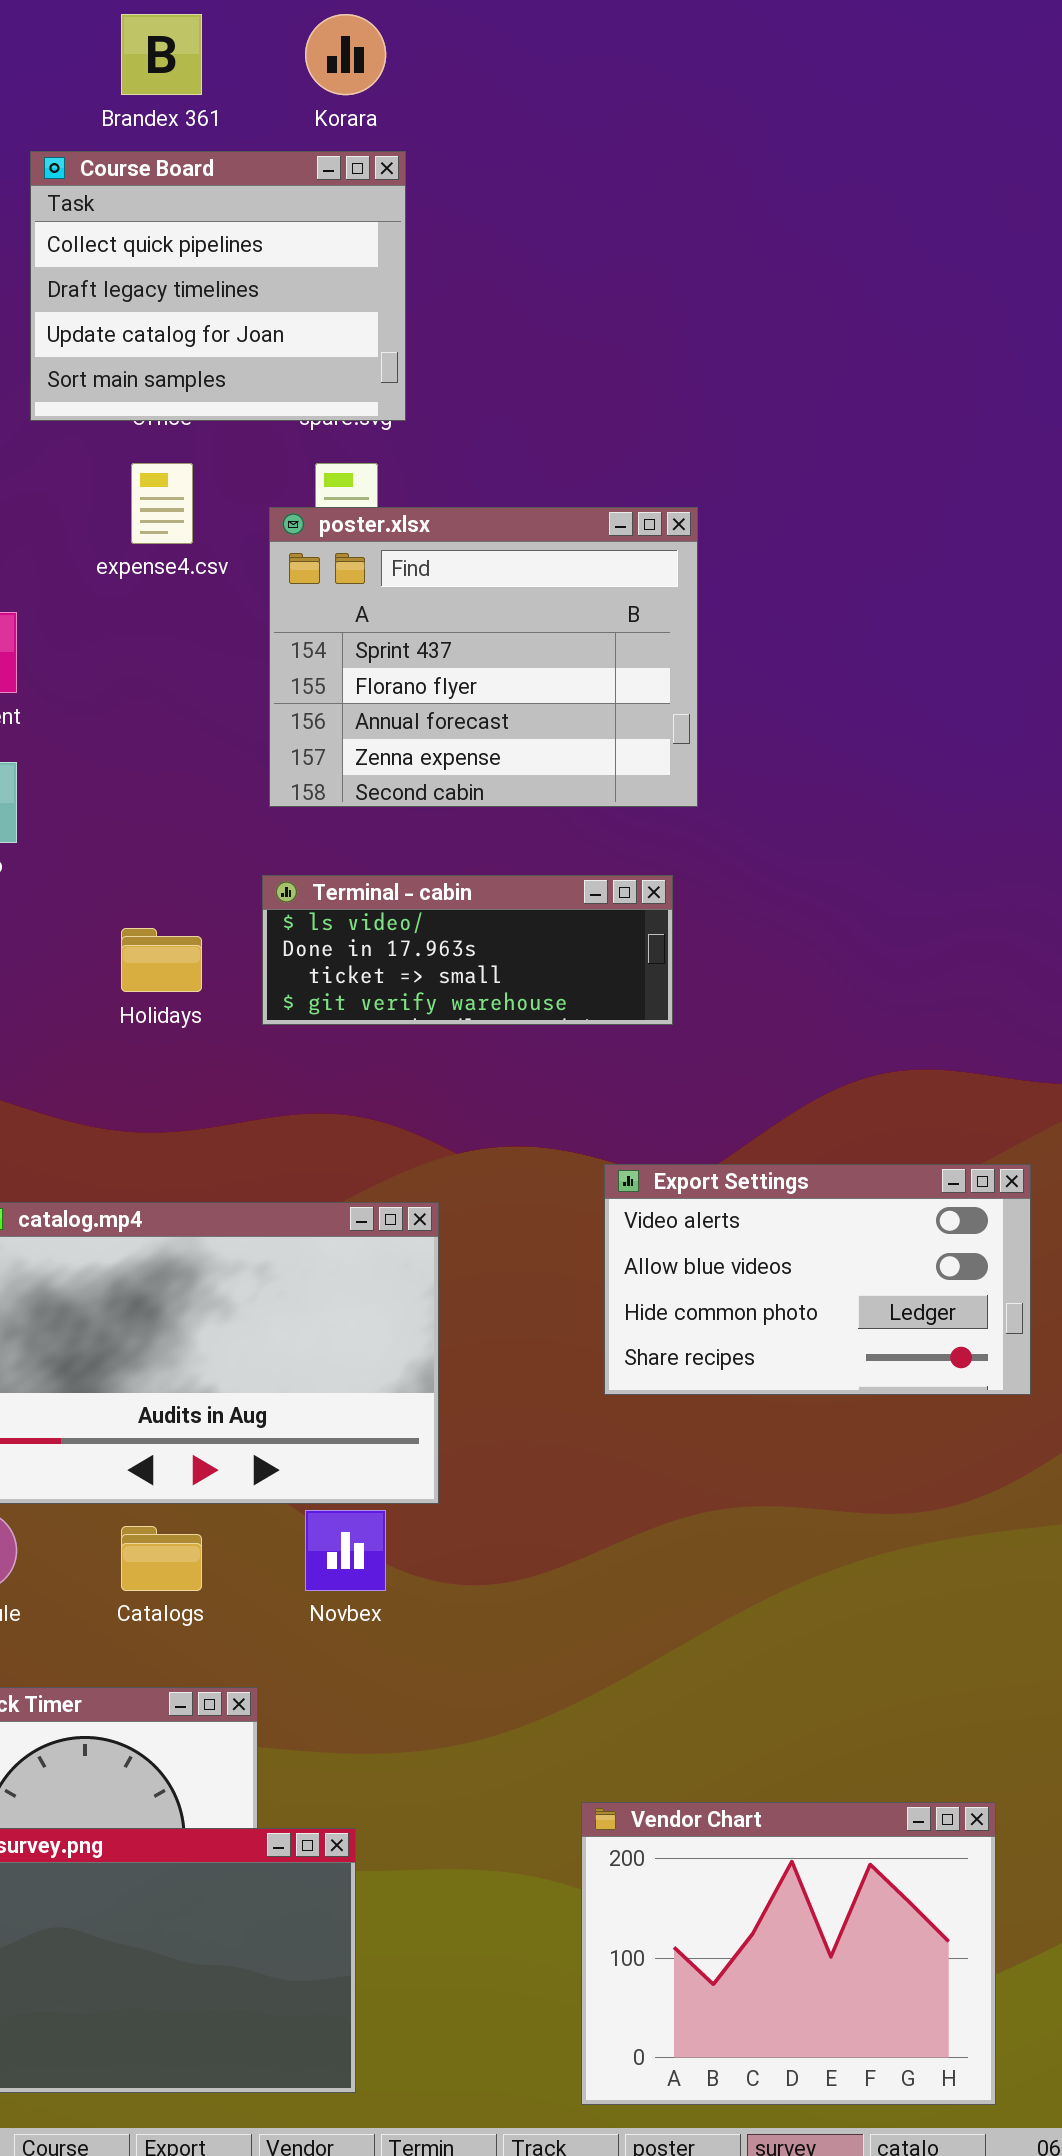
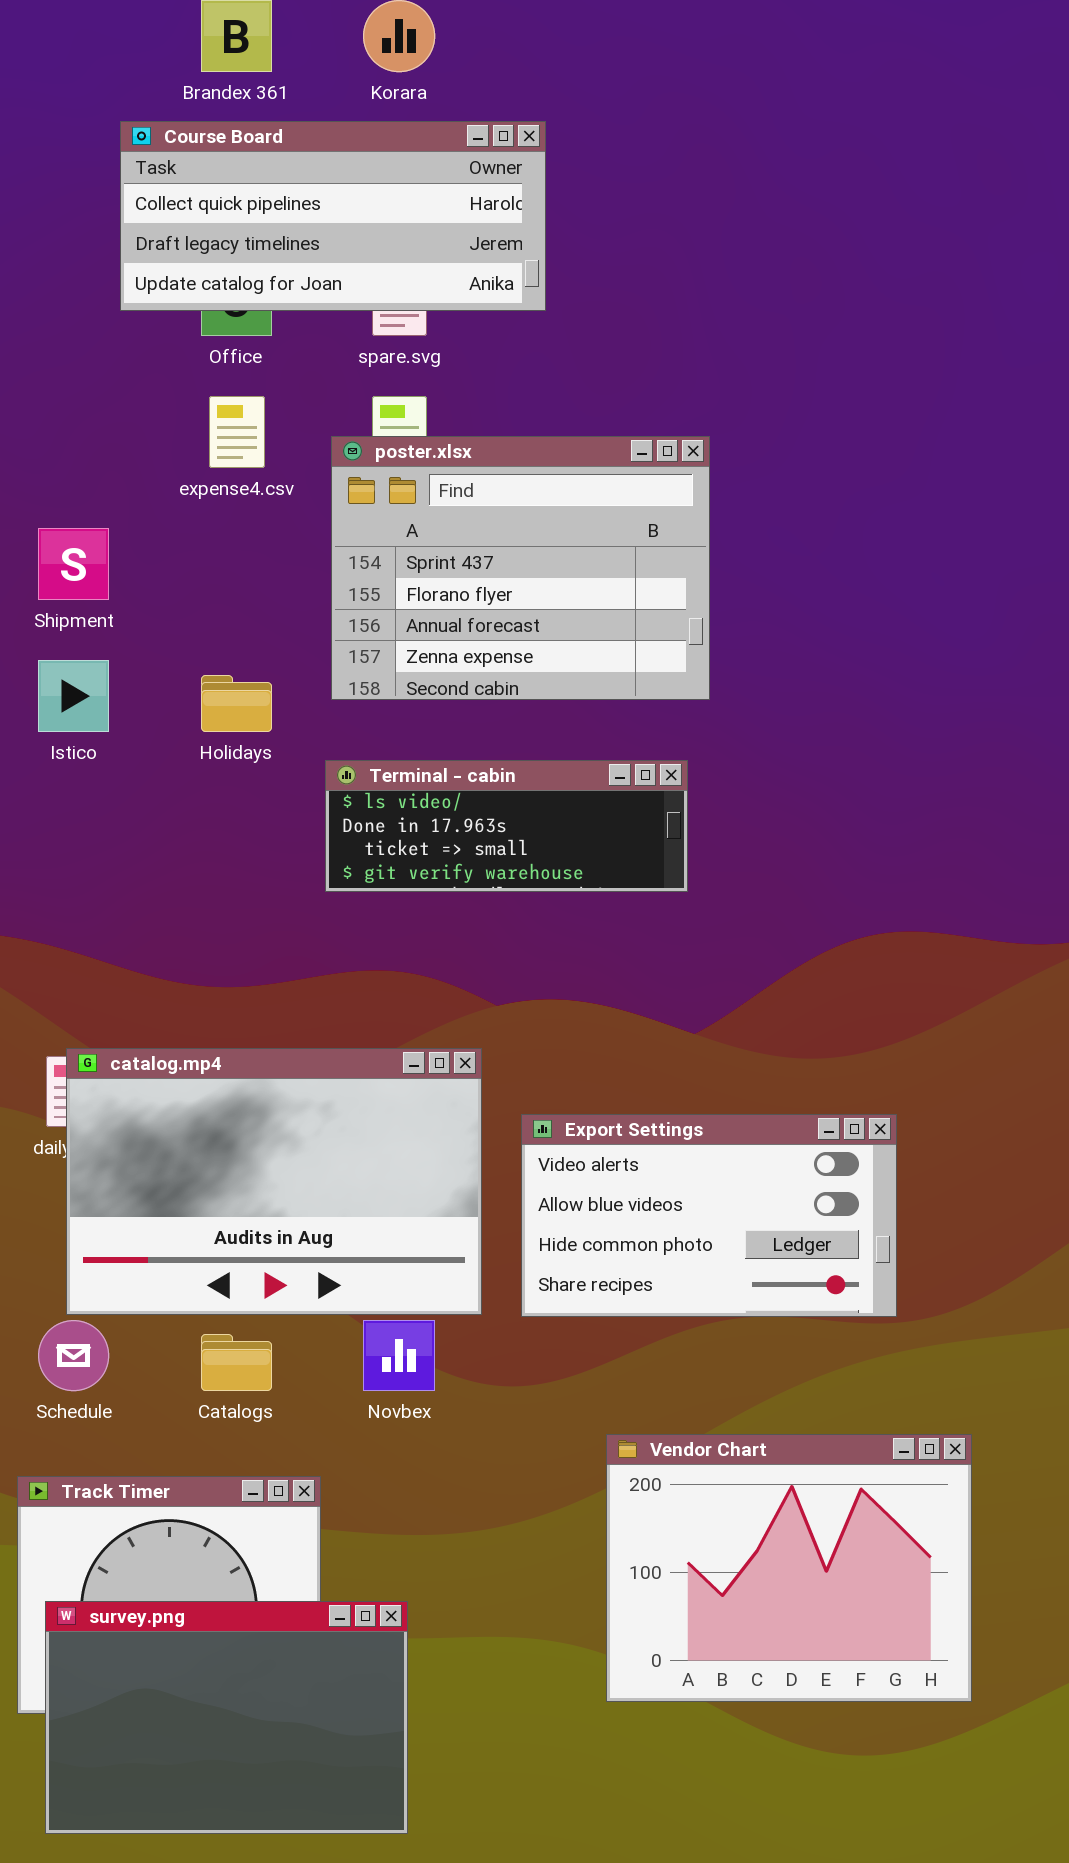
Course Board: [30,151,406,421] -> [120,121,546,311], resized
Holidays: [121,928,202,992] -> [201,675,272,732], moved
Export Settings: [604,1164,1031,1395] -> [521,1114,897,1317], moved
Vendor Chart: [581,1802,996,2105] -> [606,1434,972,1702], moved

